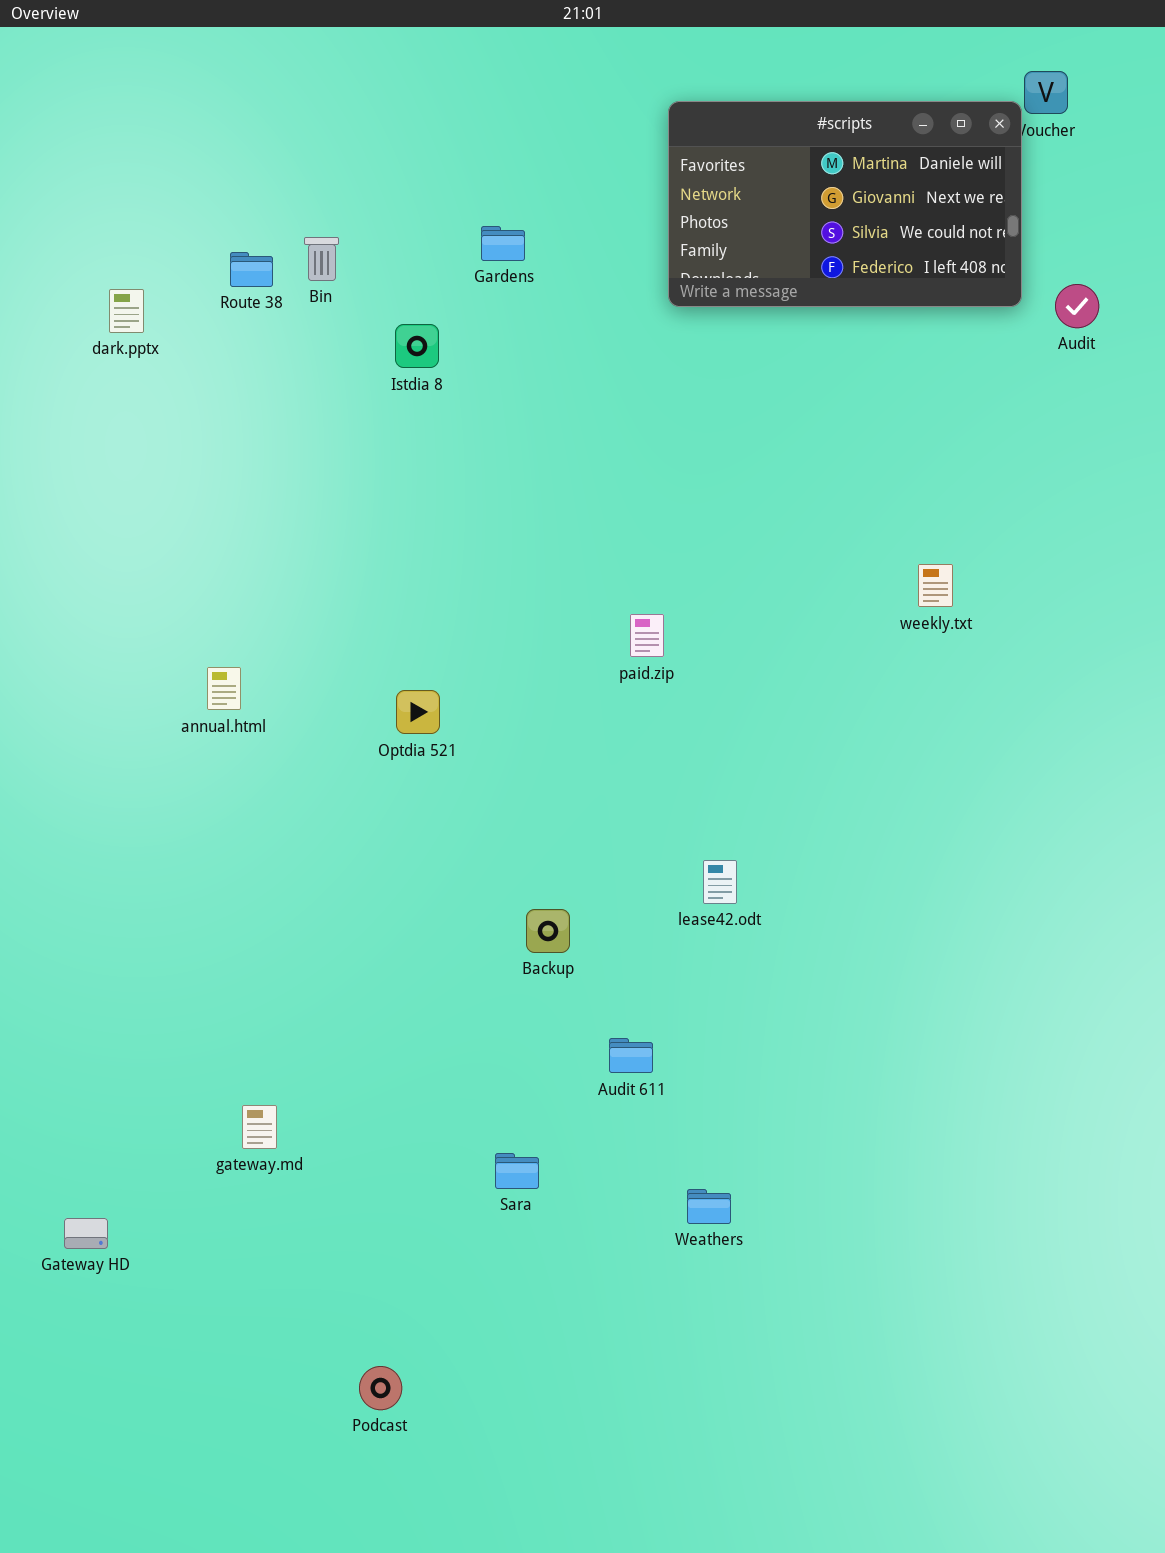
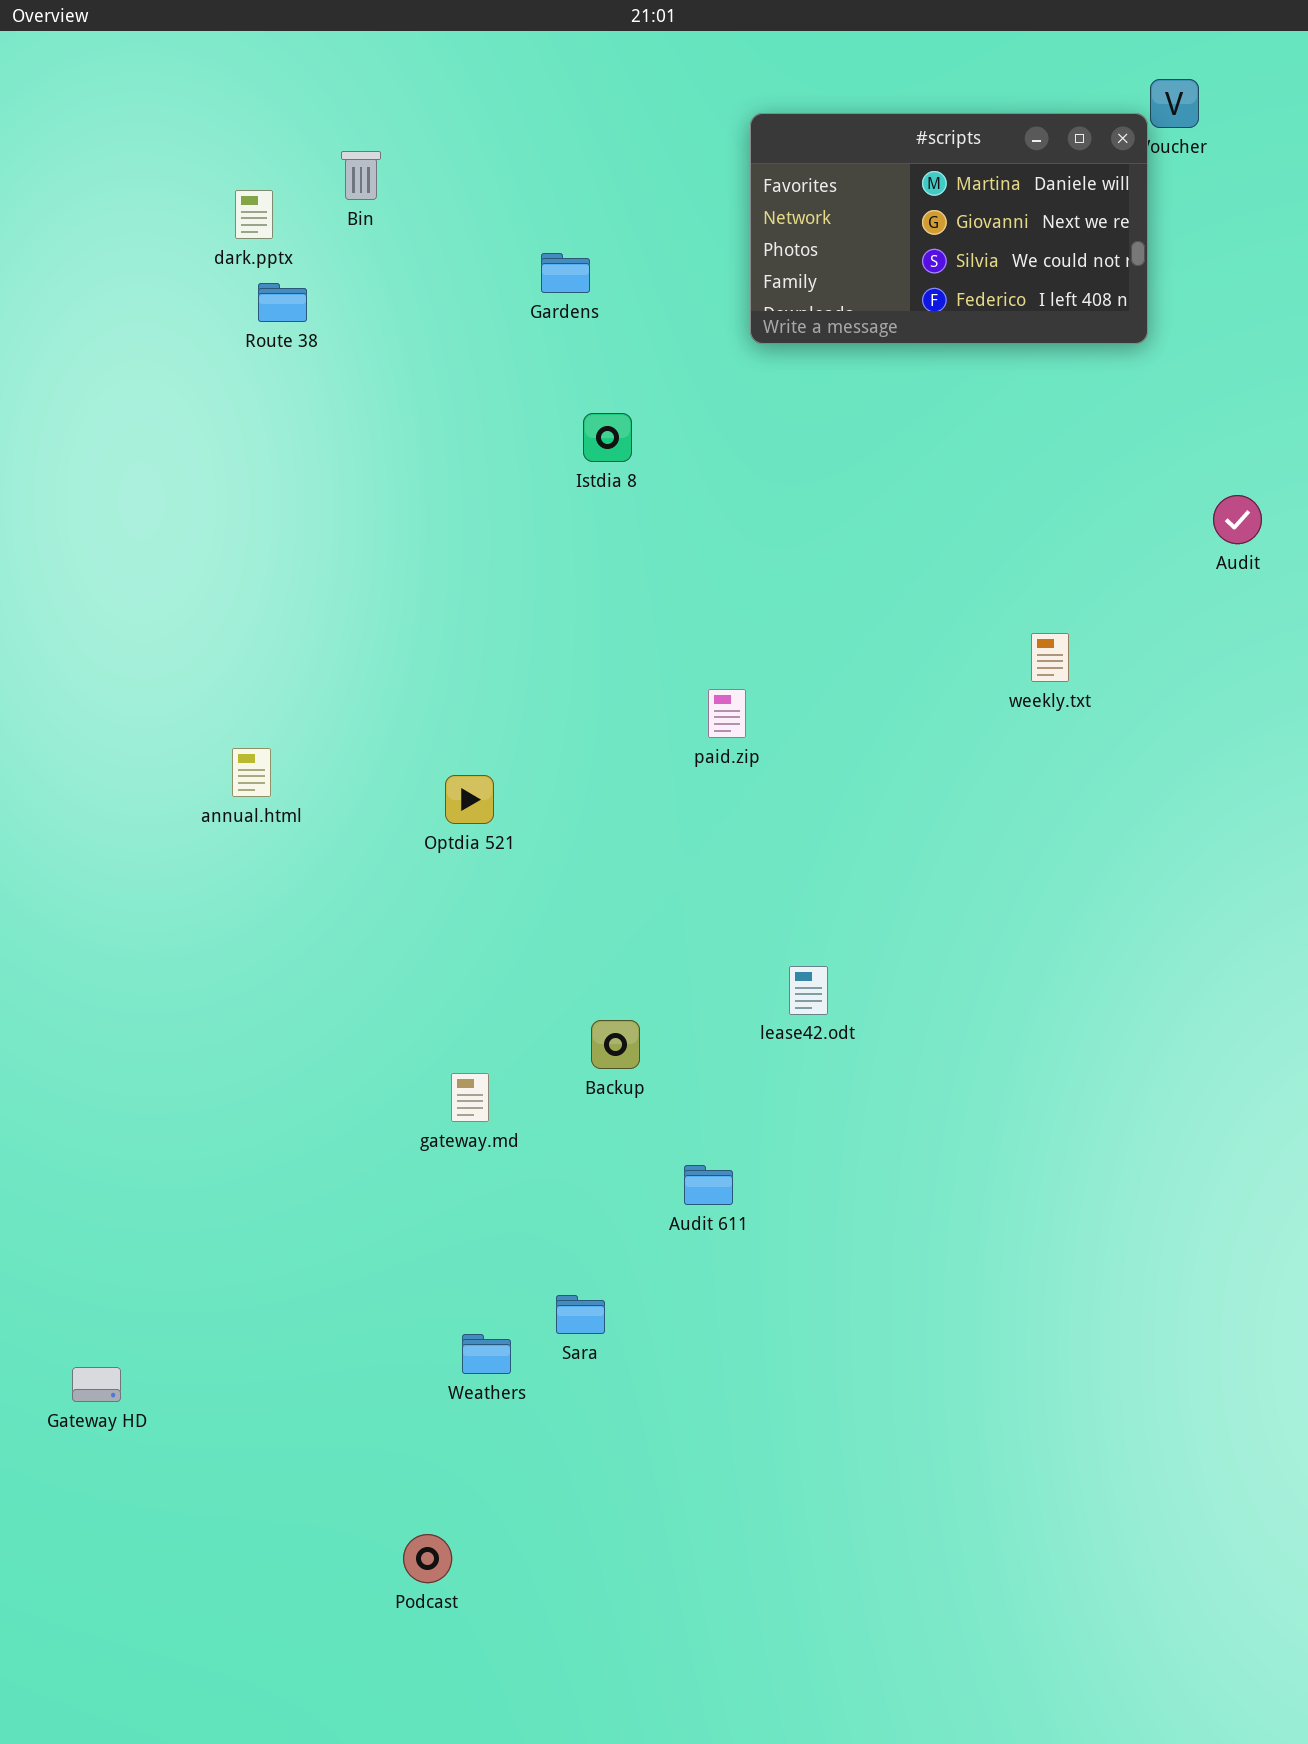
Bin: [304,237,339,281] -> [341,151,381,200], moved
Audit: [1055,284,1099,328] -> [1213,495,1262,544], moved
dark.pptx: [109,289,144,333] -> [235,190,273,239], moved
Istdia 8: [395,324,439,368] -> [583,413,632,462], moved
gateway.md: [242,1105,277,1149] -> [451,1073,489,1122], moved
Weathers: [687,1189,731,1224] -> [462,1334,511,1374], moved

